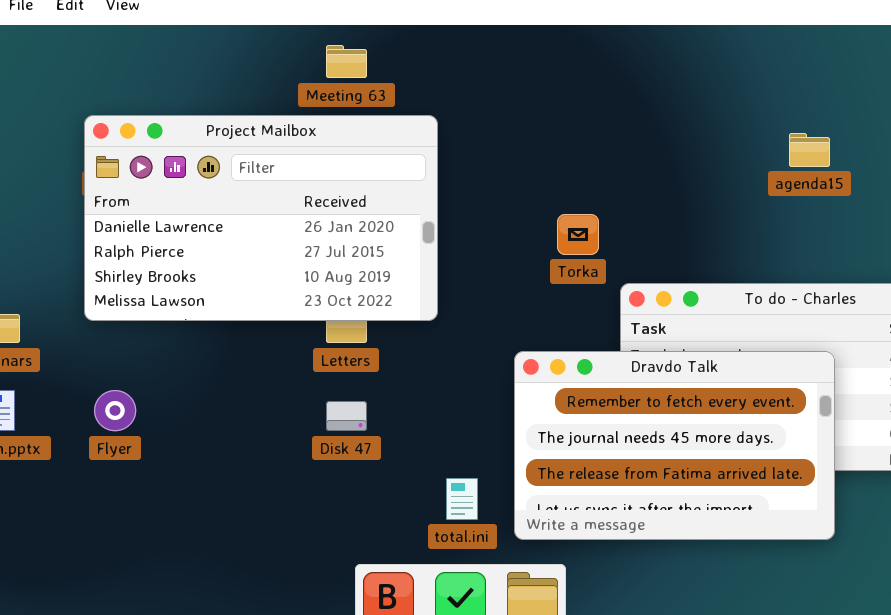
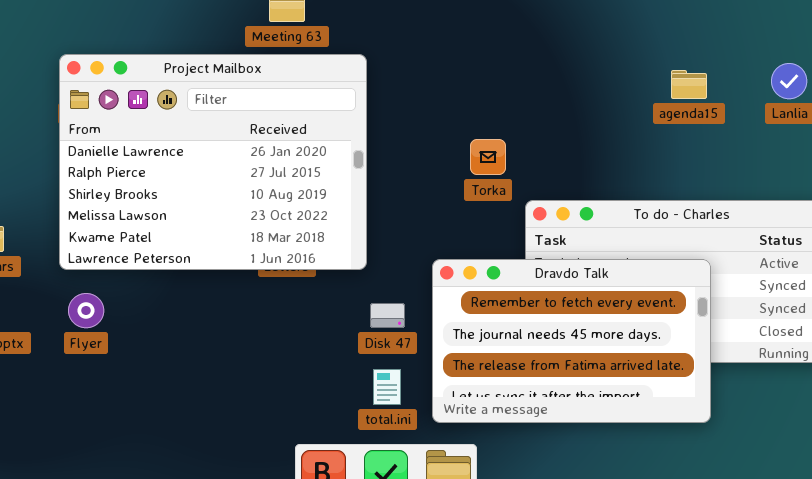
Project Mailbox: [84,115,438,321] -> [59,54,367,270], resized
Disk 47: [326,401,367,431] -> [370,303,405,328], moved

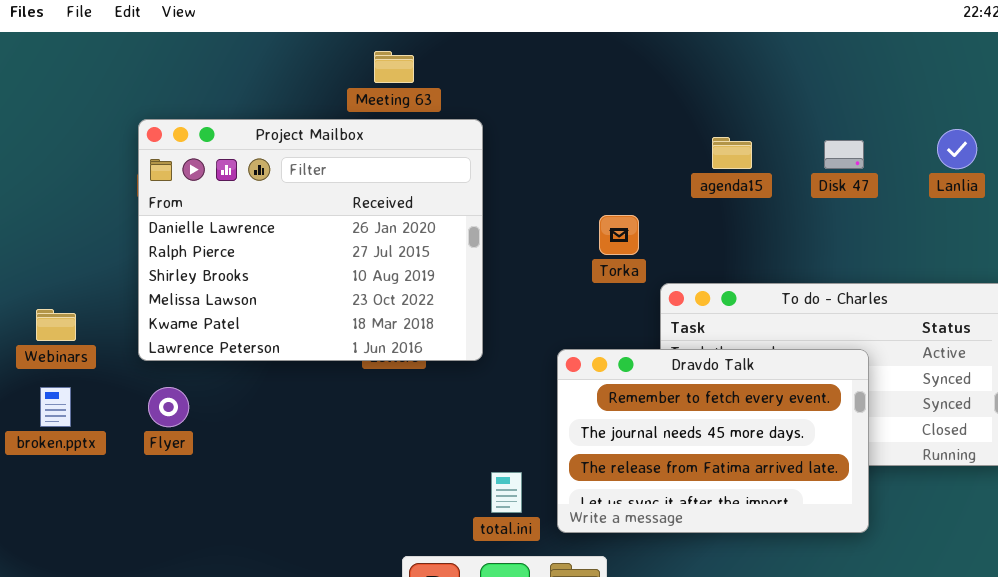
agenda15: [671,70,707,99] -> [712,137,752,169], moved
Disk 47: [370,303,405,328] -> [824,140,864,169], moved

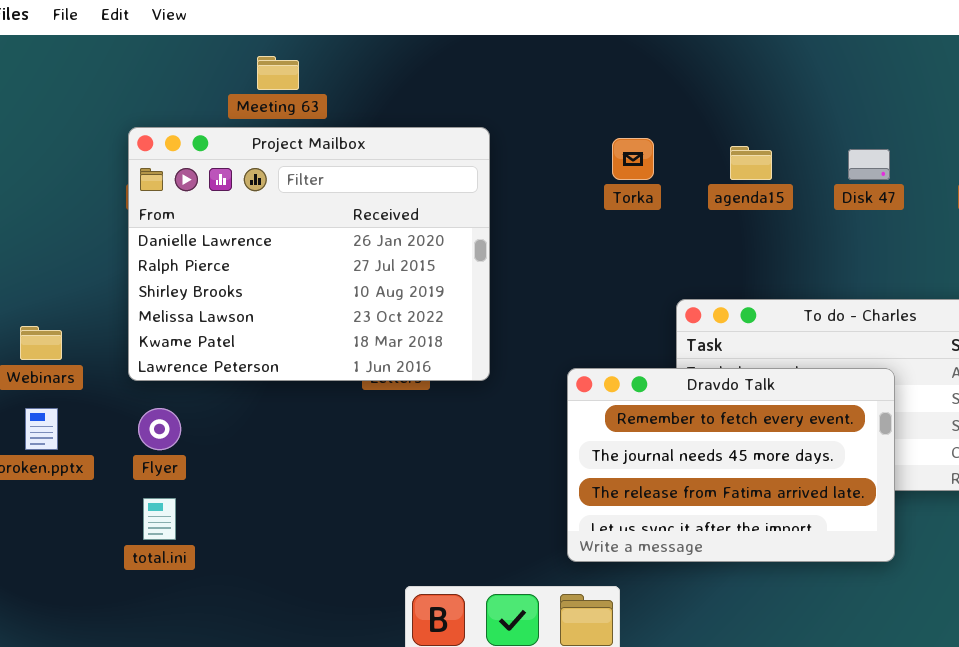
Meeting 63: [374,51,414,83] -> [257,56,299,90], moved
Torka: [599,215,639,255] -> [612,138,654,180], moved
total.ini: [491,472,522,513] -> [143,498,176,540], moved

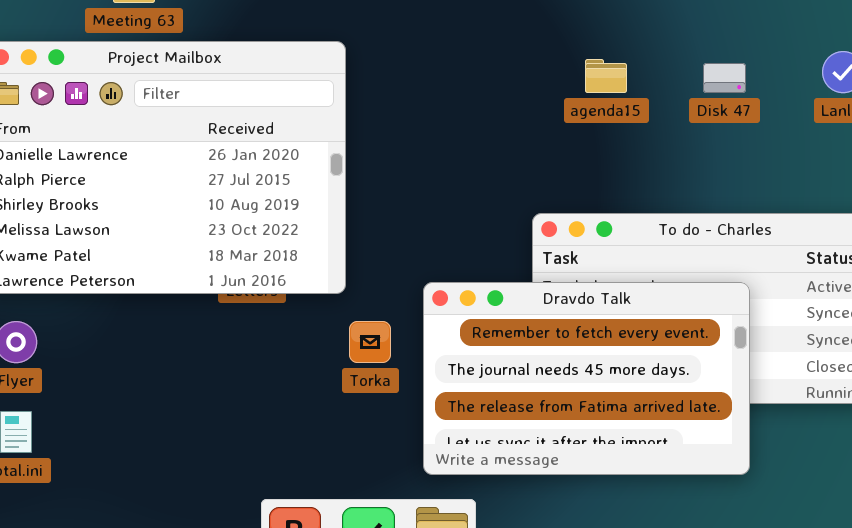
Torka: [612,138,654,180] -> [349,321,391,363], moved

